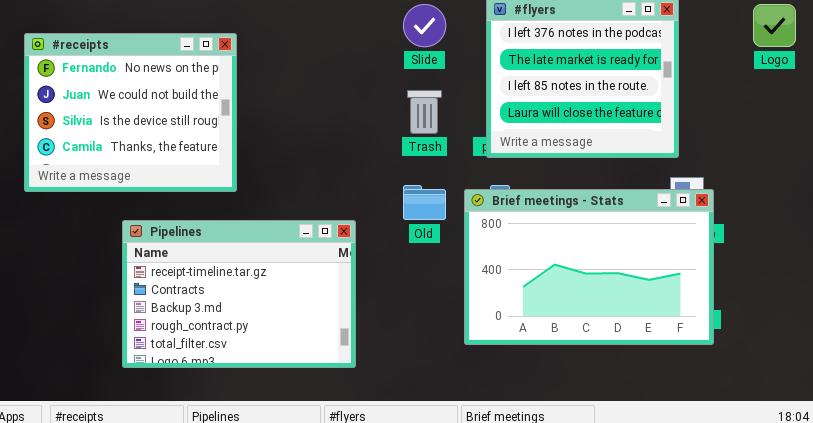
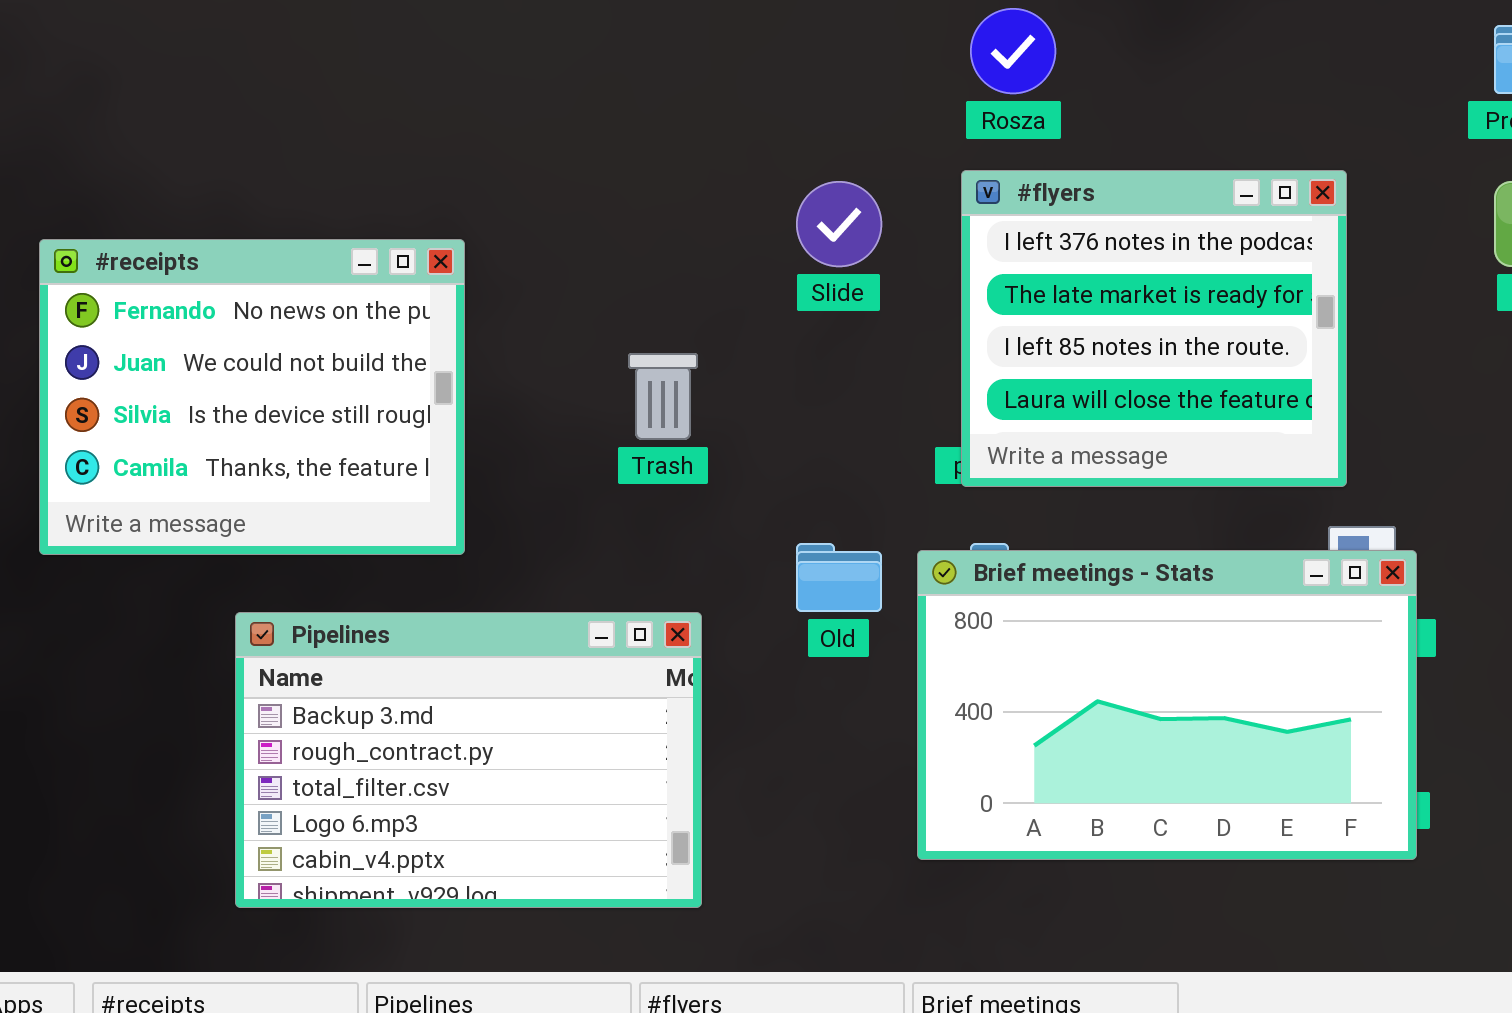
Trash: [407,90,442,134] -> [628,353,698,440], moved
Pipelines: [122,220,356,368] -> [235,612,702,908], scrolled down 2 rows

